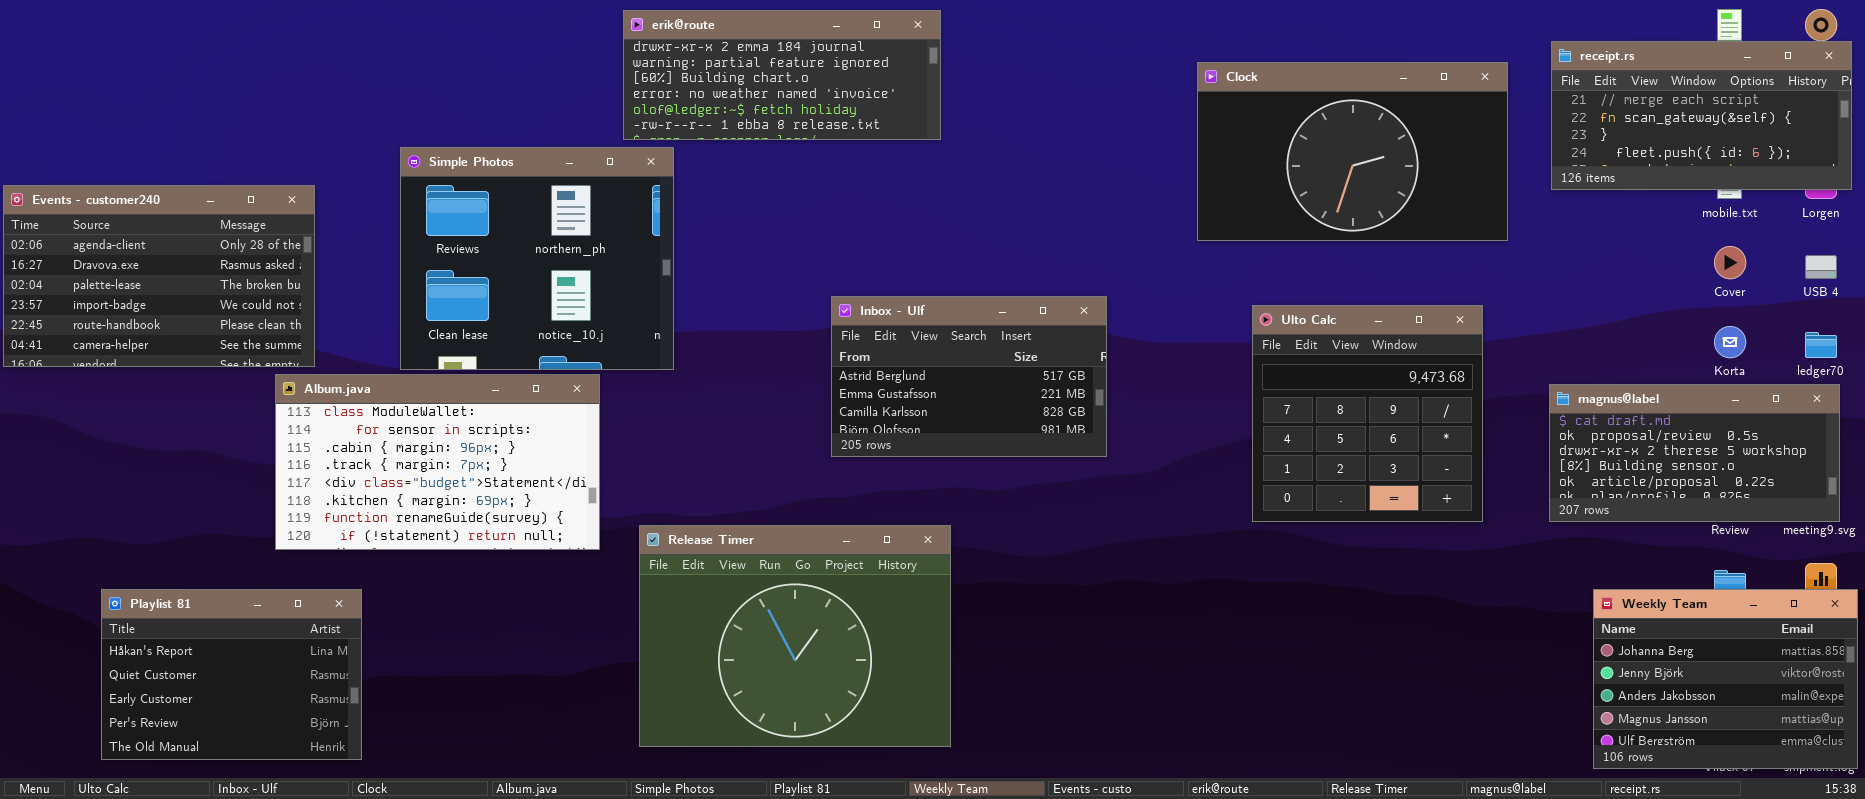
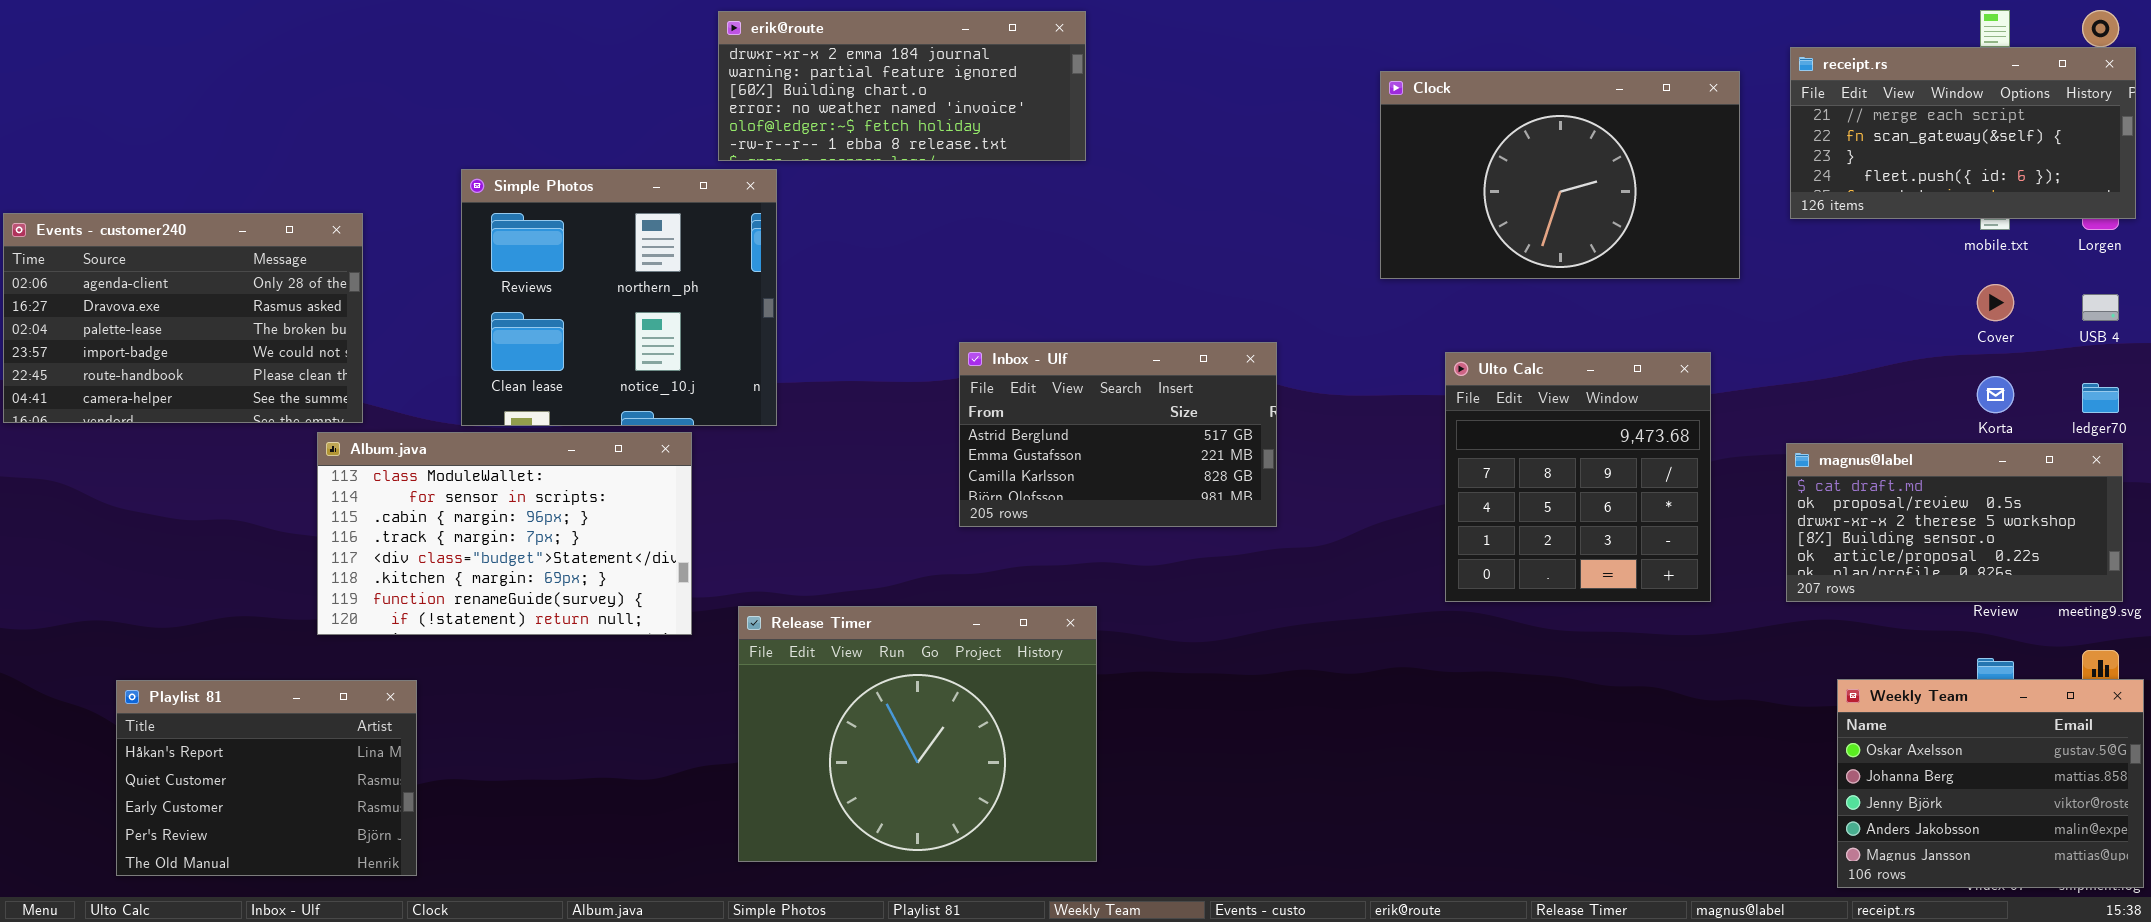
Weekly Team: [1593,589,1858,769] -> [1837,679,2144,888], scrolled up 1 row

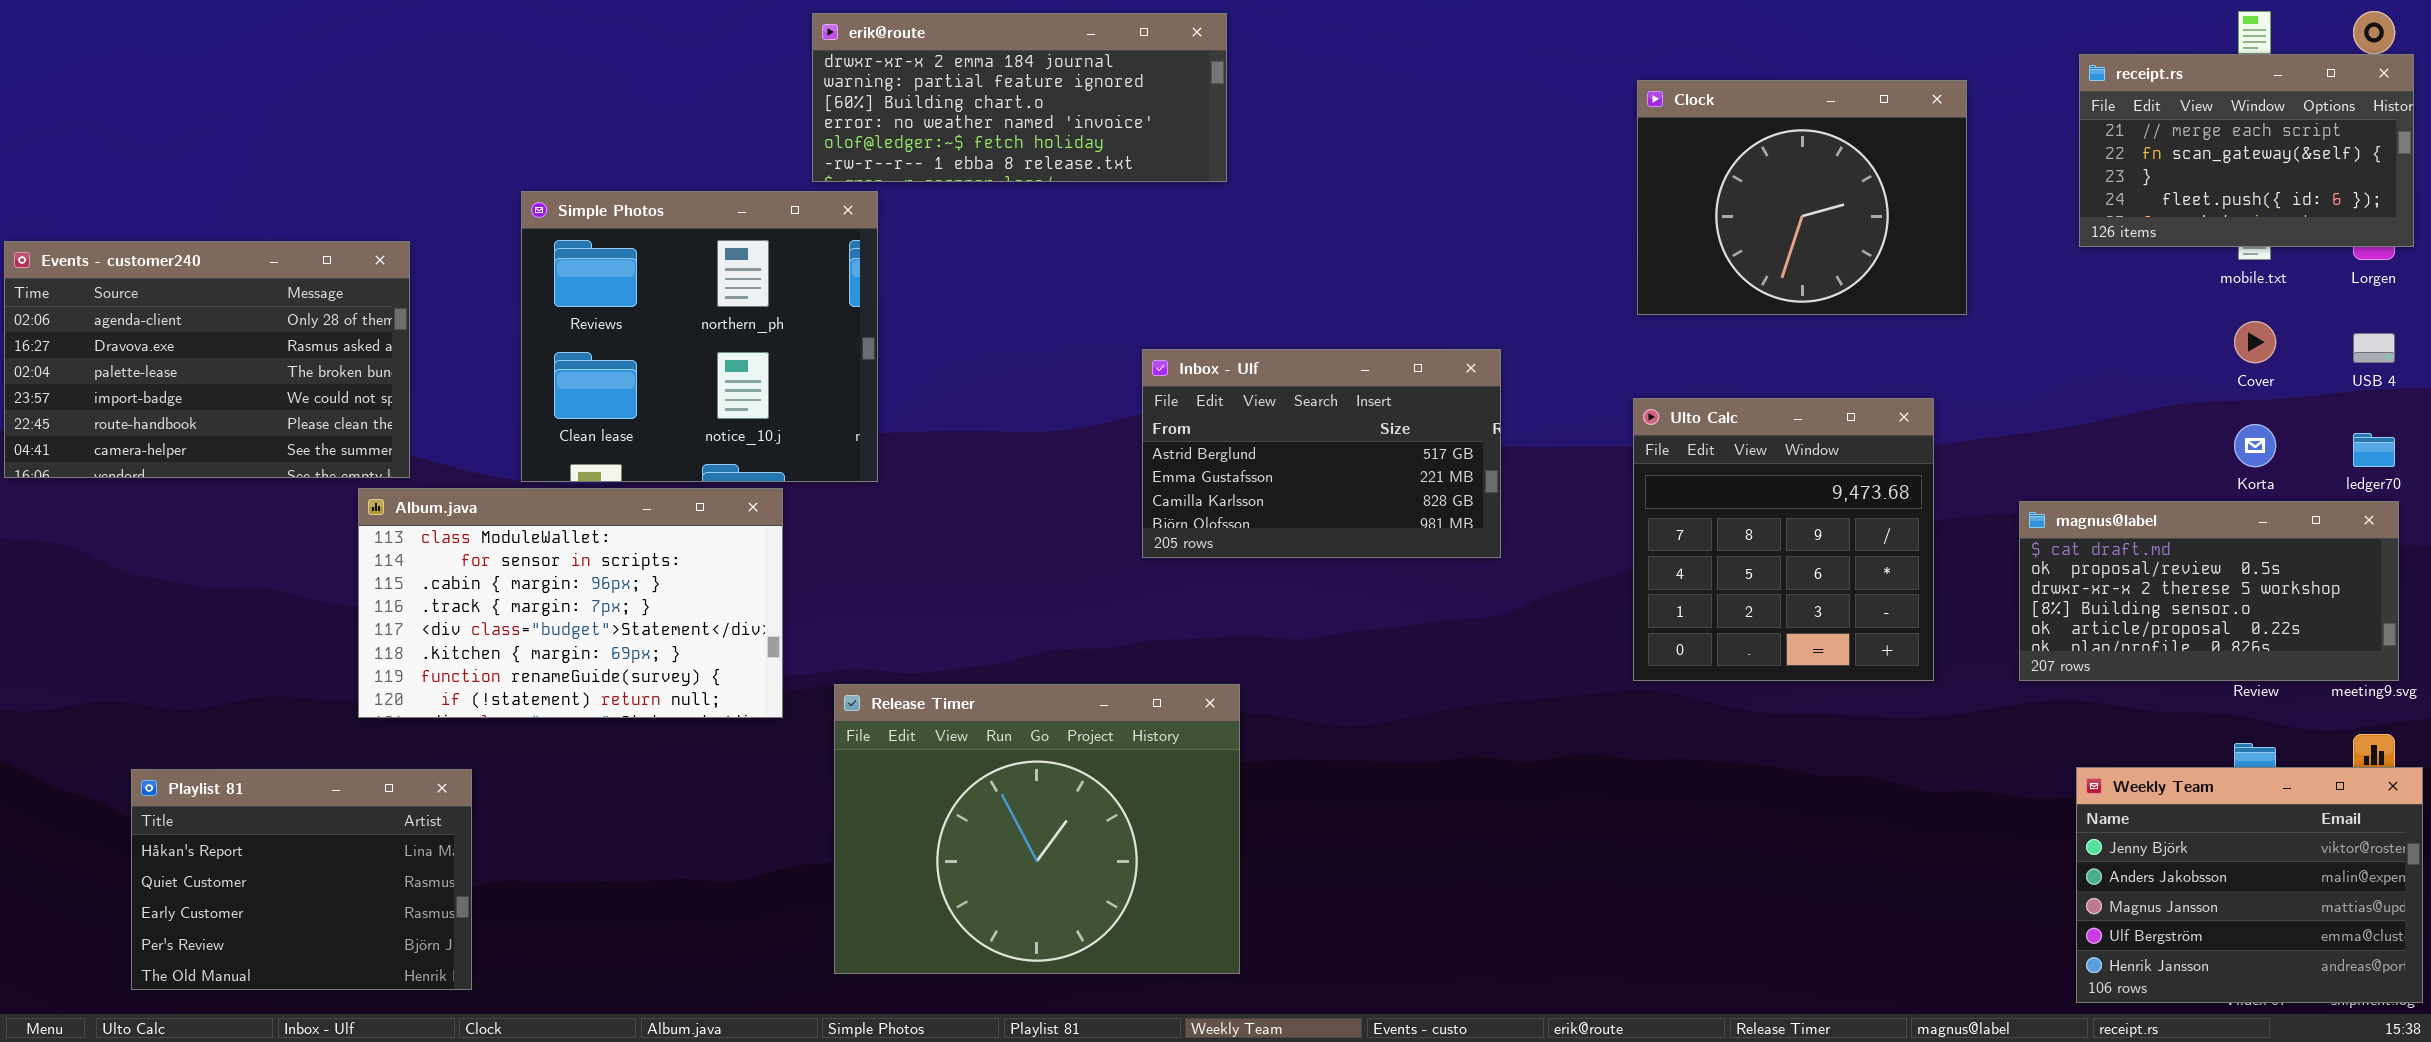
receipt.rs: [1790,47,2136,219] -> [2079,54,2414,247], resized
Clock: [1380,71,1740,279] -> [1637,80,1967,315], resized
Inbox - Ulf: [959,342,1277,527] -> [1142,349,1501,558], moved
Weekly Team: [1837,679,2144,888] -> [2076,767,2423,1003], scrolled down 2 rows

